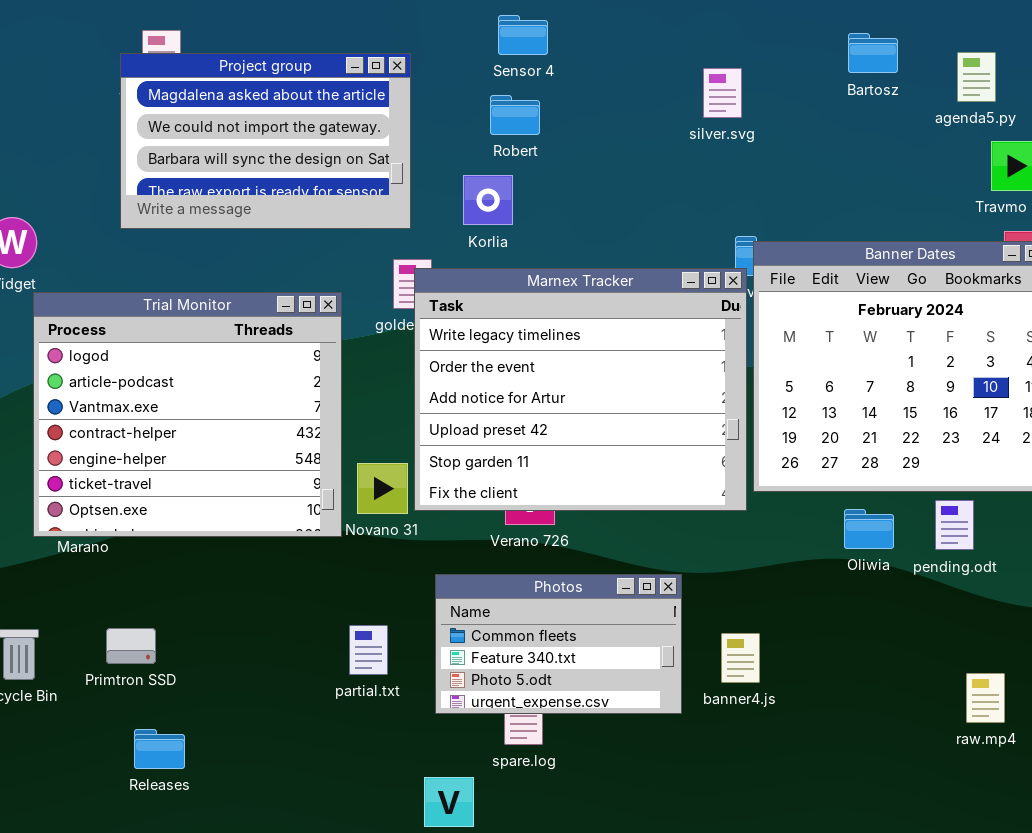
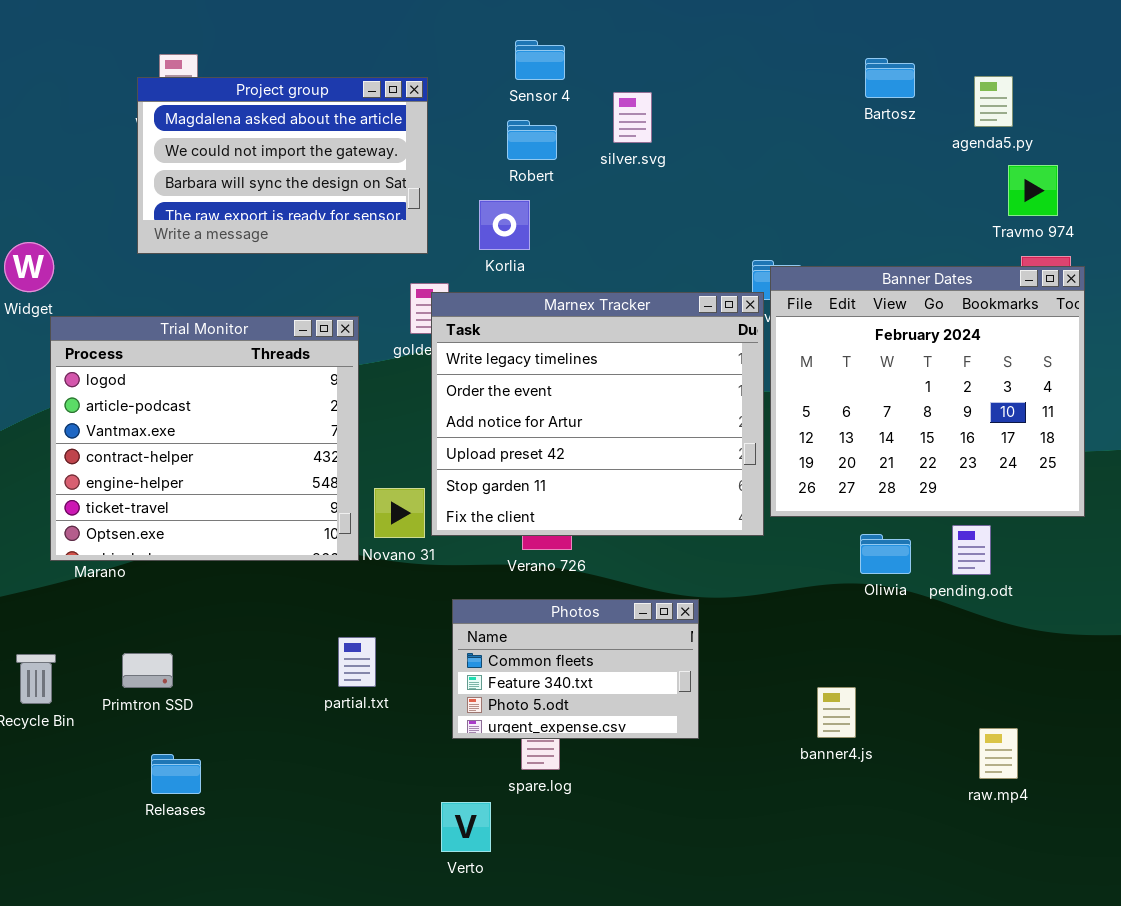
silver.svg: [703,68,742,118] -> [613,92,652,143], moved
partial.txt: [349,625,388,675] -> [338,637,376,687], moved
banner4.js: [721,633,760,683] -> [817,687,856,738], moved
raw.mp4: [966,673,1005,723] -> [979,728,1018,779], moved

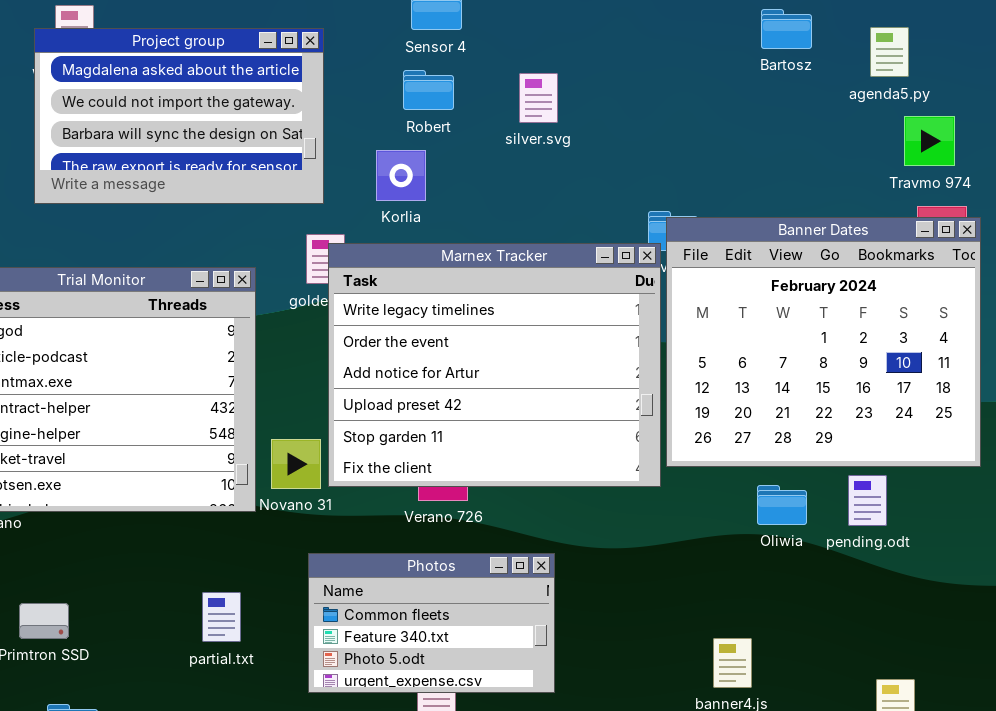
silver.svg: [613,92,652,143] -> [519,73,558,123], moved
Photos: [452,599,699,739] -> [308,553,555,693], moved
partial.txt: [338,637,376,687] -> [202,592,241,642], moved

